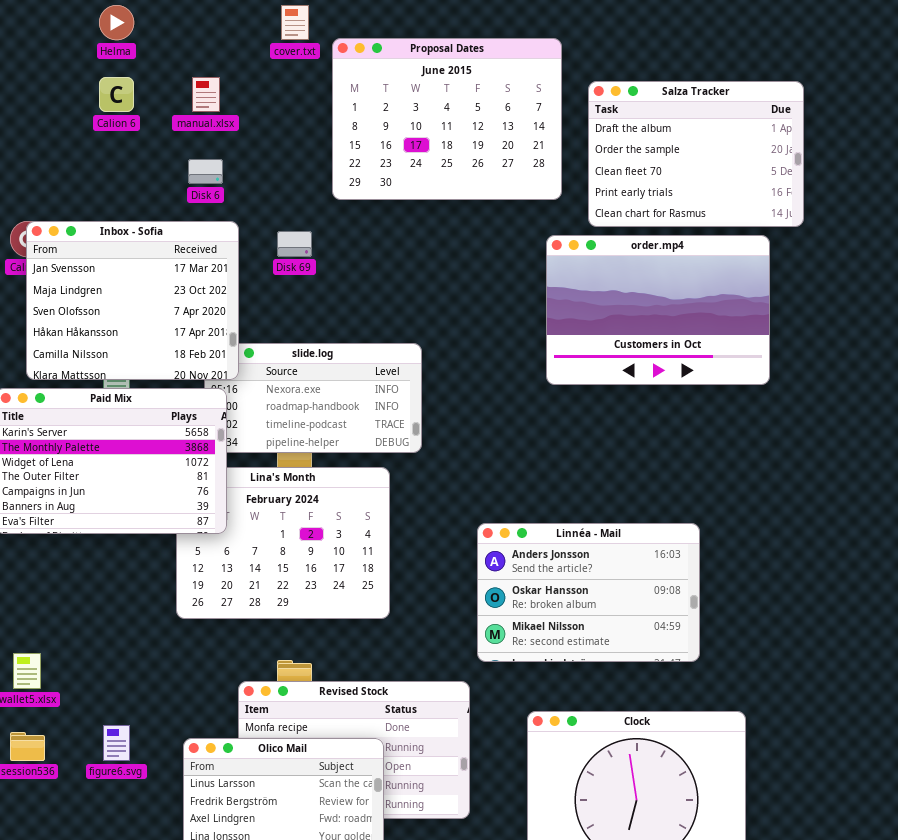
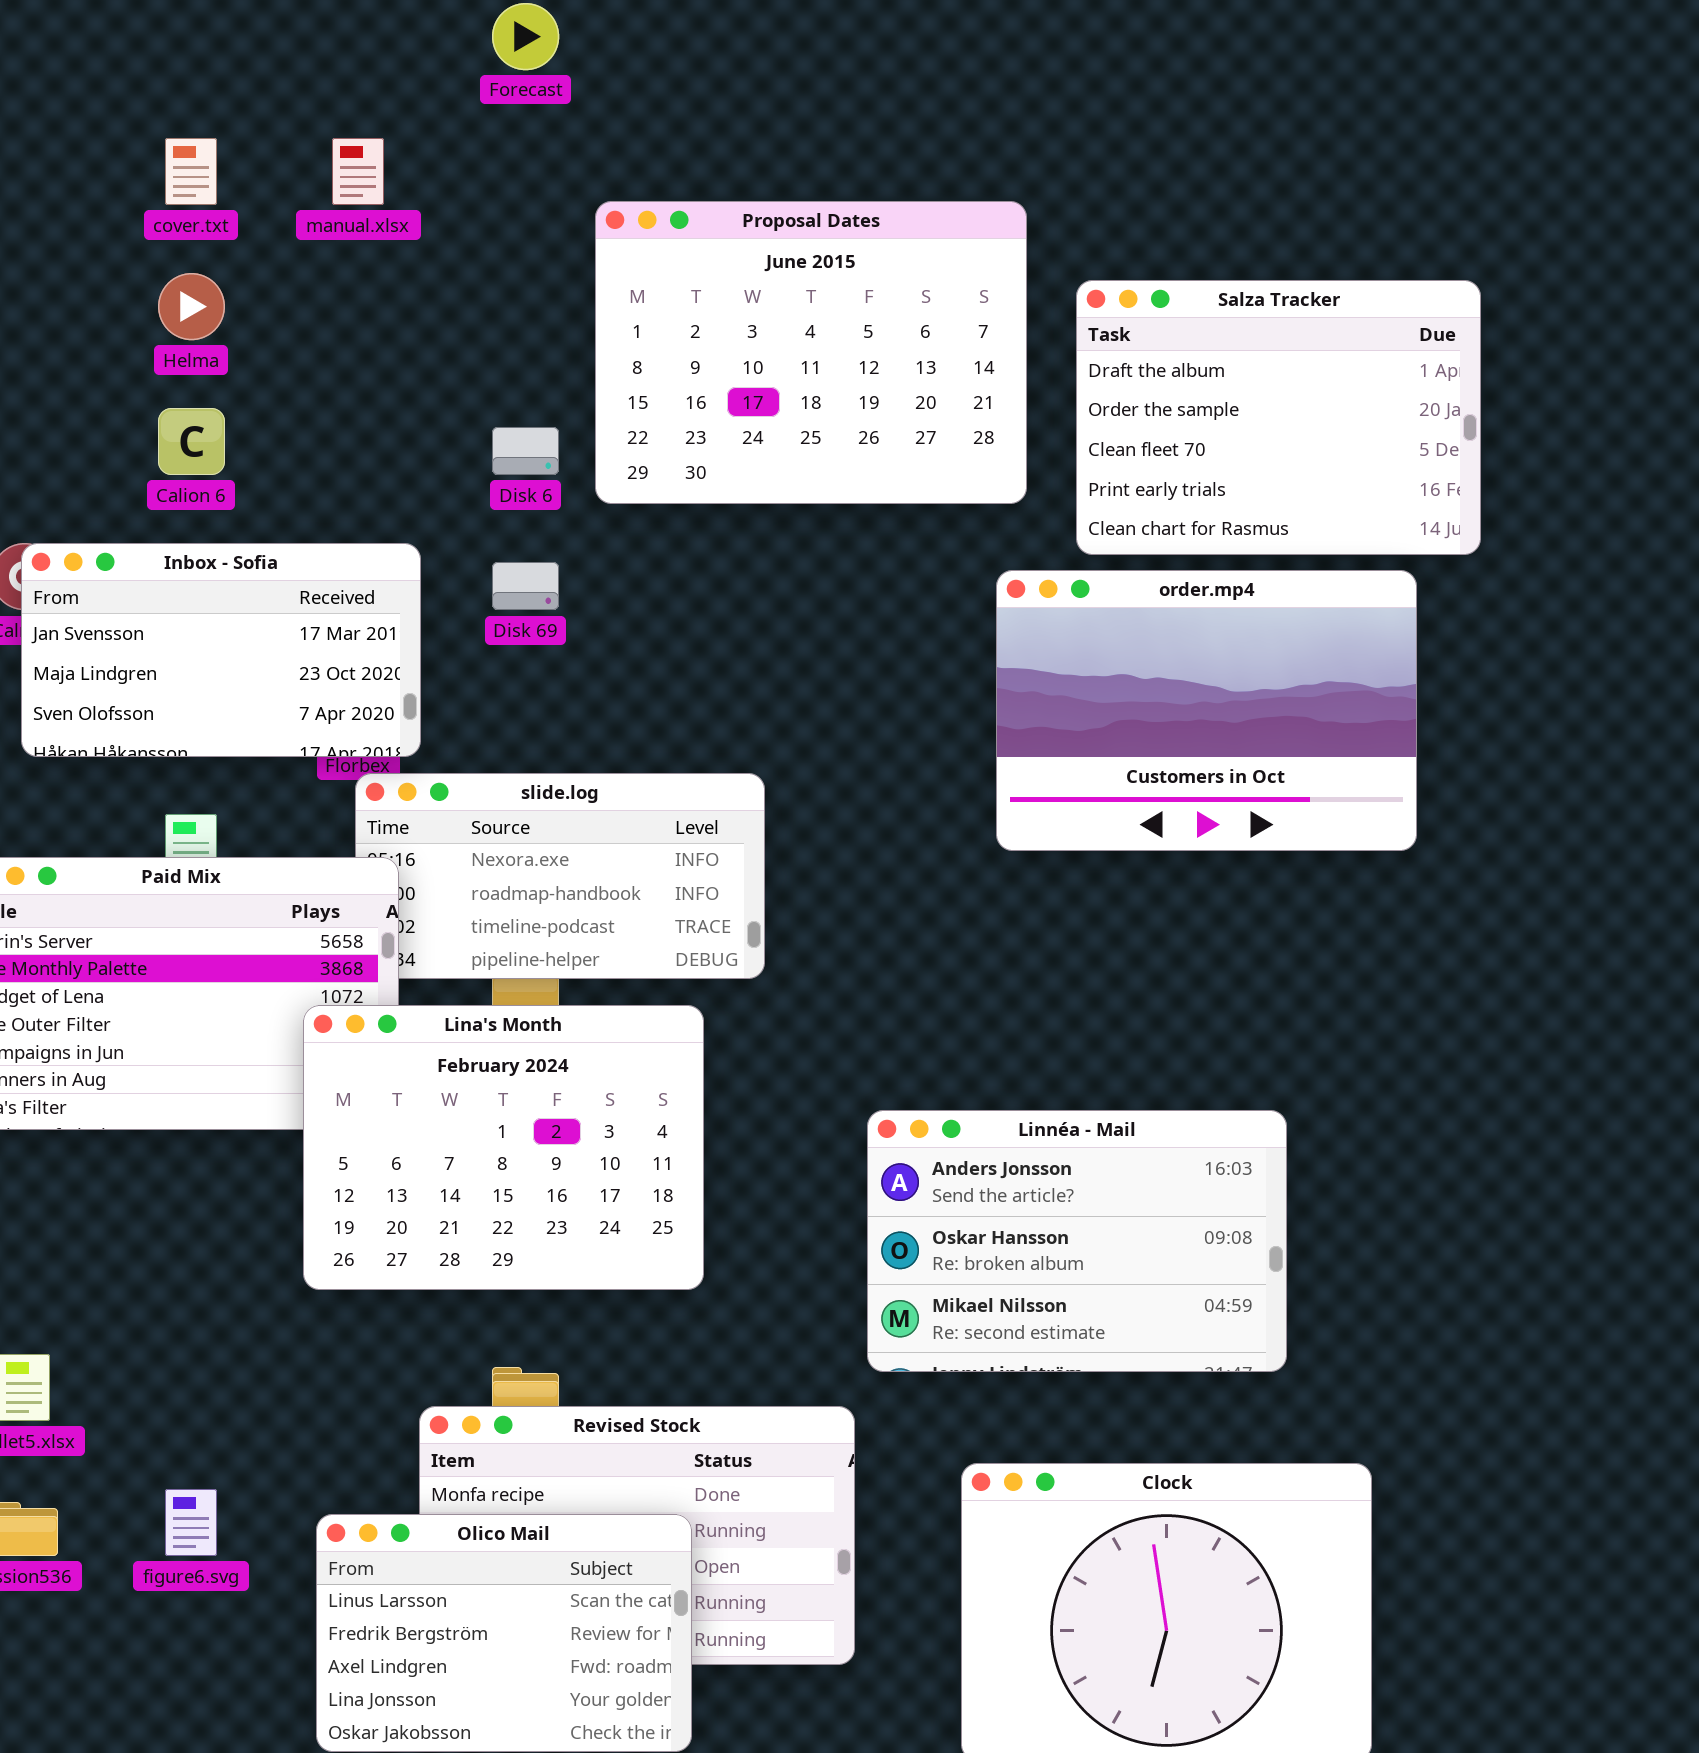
Helma: [99,5,134,40] -> [158,273,225,340], moved
cover.txt: [281,5,309,40] -> [165,138,217,205], moved
Calion 6: [99,77,134,112] -> [158,408,225,475], moved
manual.xlsx: [192,77,220,112] -> [332,138,384,205], moved
Disk 6: [188,159,223,184] -> [492,427,559,475], moved
Inbox - Sofia: [26,221,239,380] -> [21,543,421,757], resized
Lina's Month: [176,467,390,619] -> [303,1005,704,1290], raised

